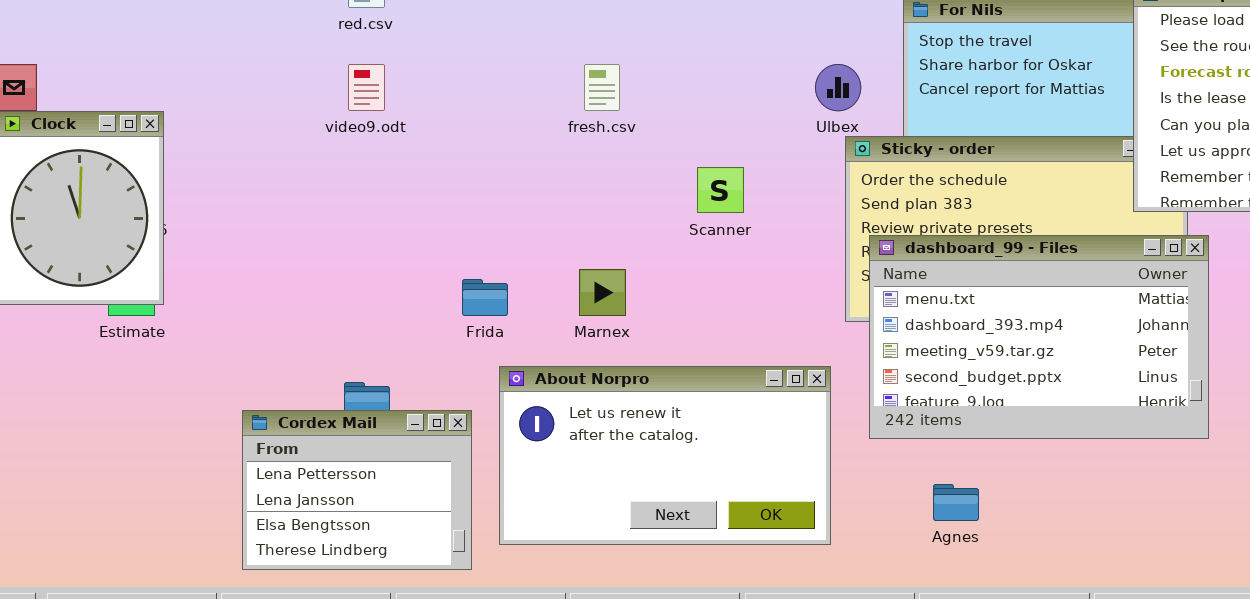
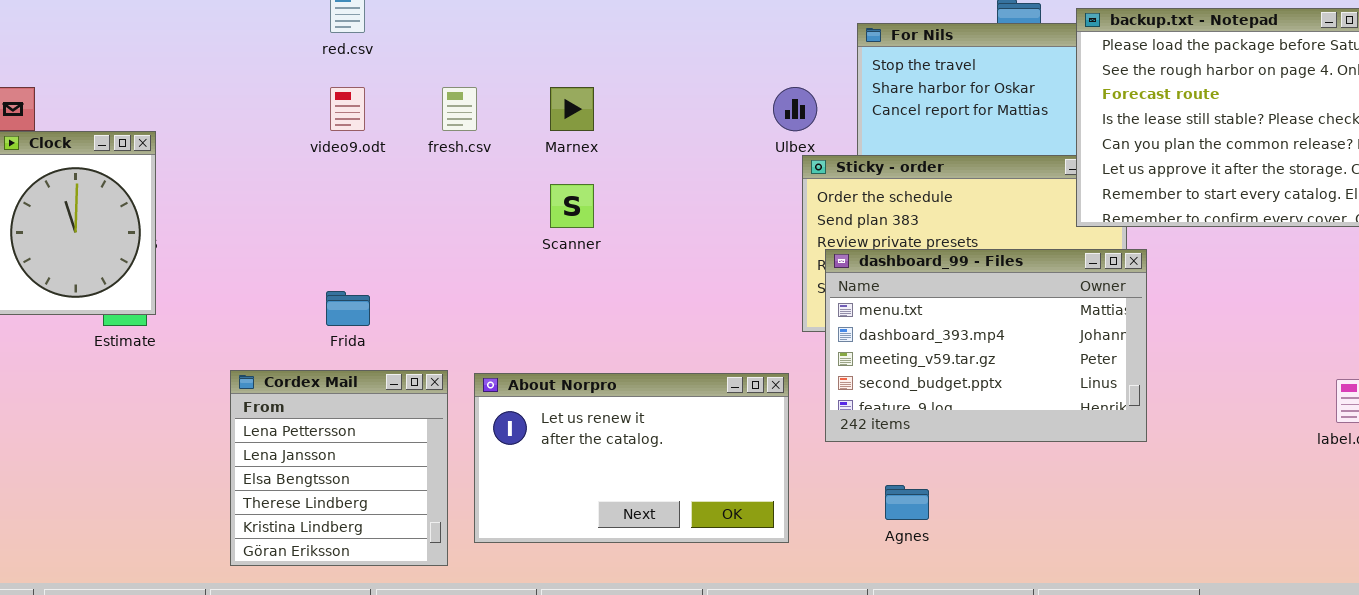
fresh.csv: [584,64,620,111] -> [442,87,477,131], moved
Scanner: [697,167,744,213] -> [550,184,594,228], moved
Marnex: [579,269,626,316] -> [550,87,594,131], moved
Frida: [462,279,508,316] -> [326,291,370,326], moved
Cordex Mail: [242,410,472,570] -> [230,370,448,566], resized

